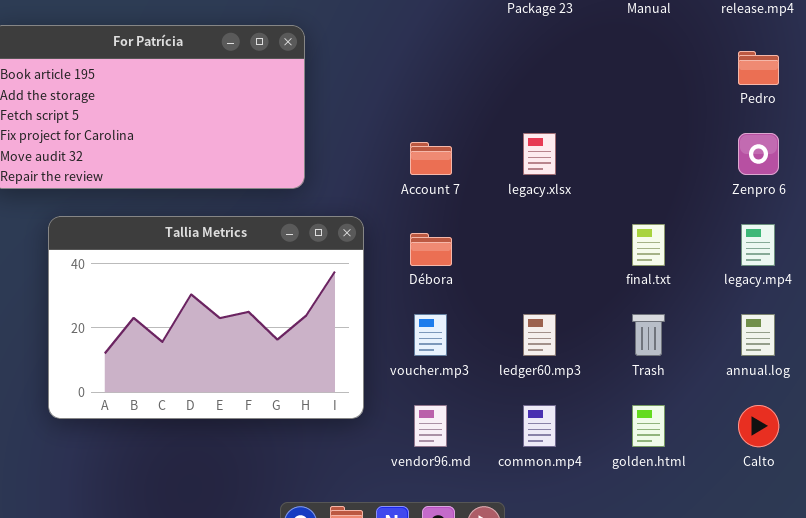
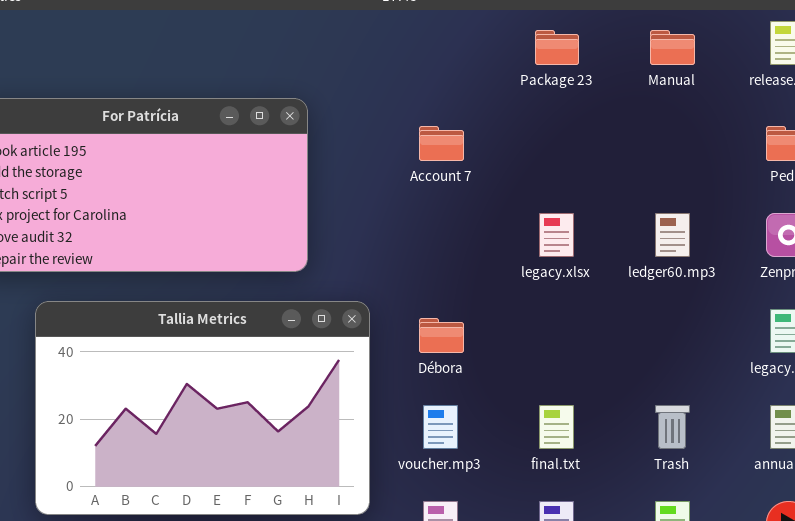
Account 7: [410,142,452,175] -> [419,126,464,161], moved
final.txt: [632,224,665,266] -> [539,405,574,449], moved
ledger60.mp3: [523,314,556,356] -> [655,213,690,257], moved

